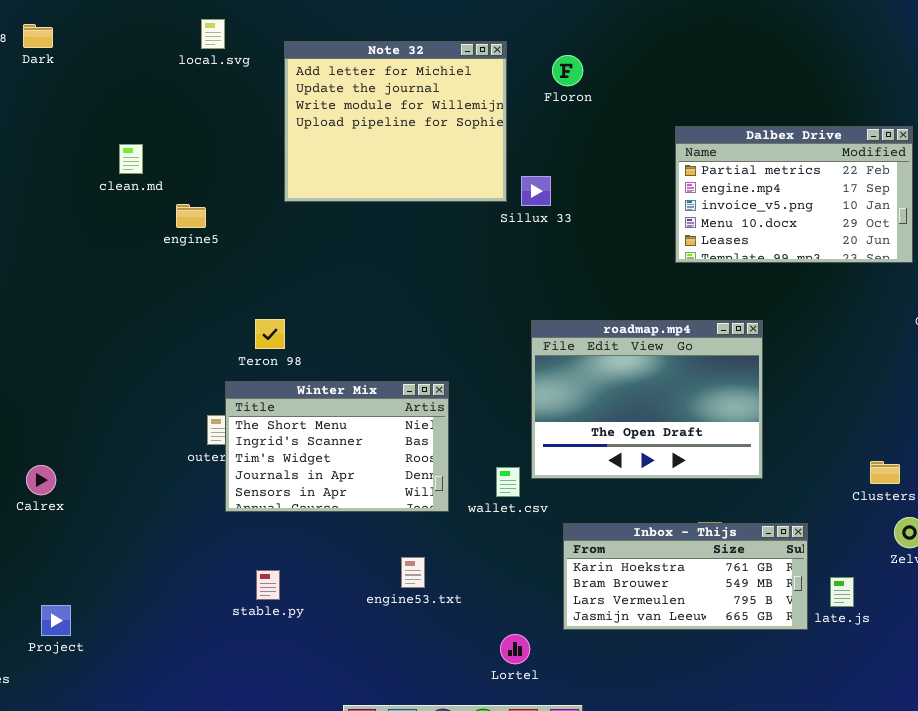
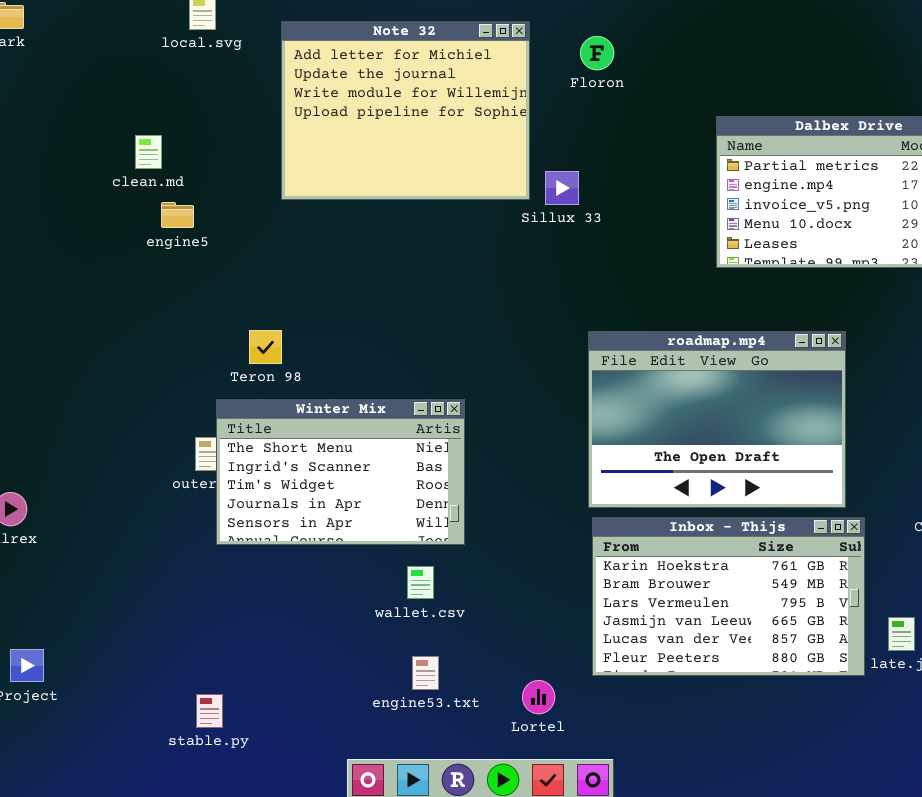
clean.md: [119,144,143,174] -> [135,135,162,169], moved
roadmap.mp4: [531,320,763,479] -> [588,331,846,508], moved
wallet.csv: [496,467,520,497] -> [407,566,434,599], moved
Inbox - Thijs: [563,523,808,630] -> [592,517,865,676], resized
engine53.txt: [401,557,425,588] -> [412,656,439,690], moved
stable.py: [256,570,280,600] -> [196,694,223,728], moved

